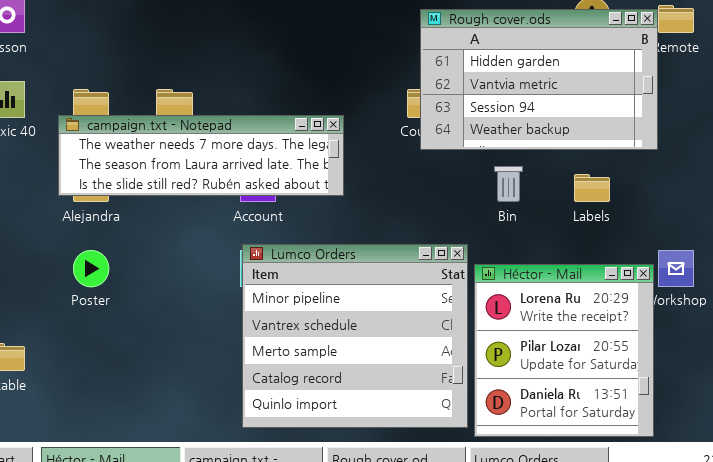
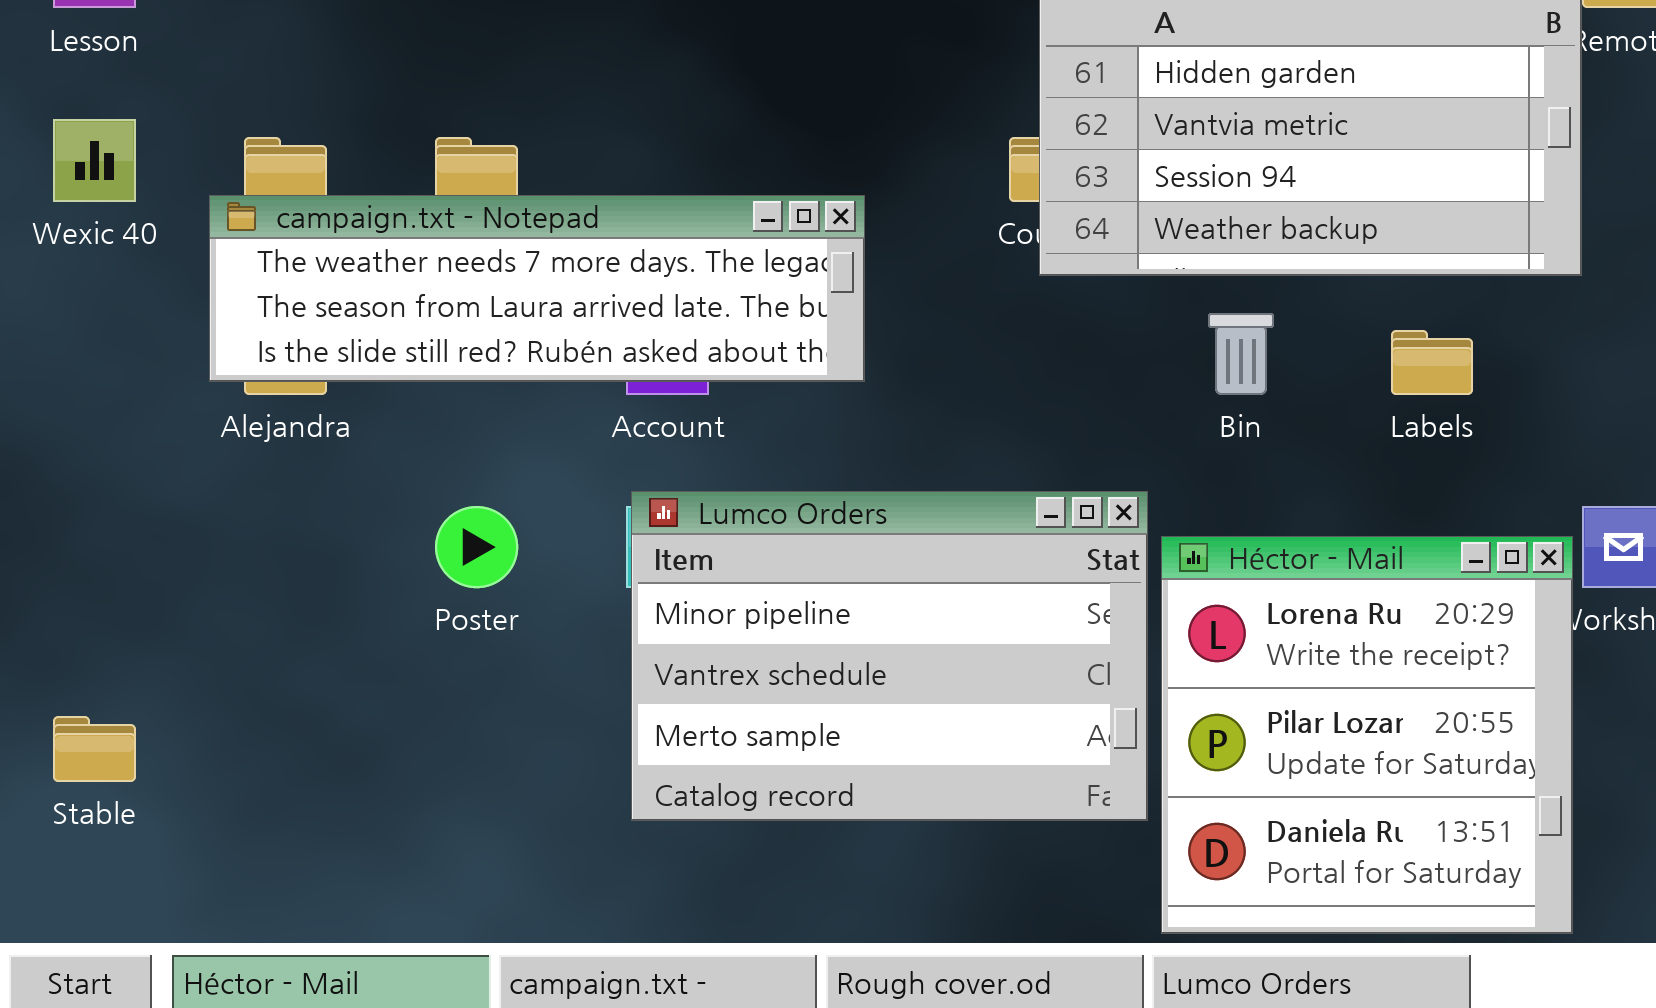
Lumco Orders: [242,244,468,428] -> [631,491,1148,821], resized
Poster: [73,250,109,287] -> [435,506,518,588], moved

